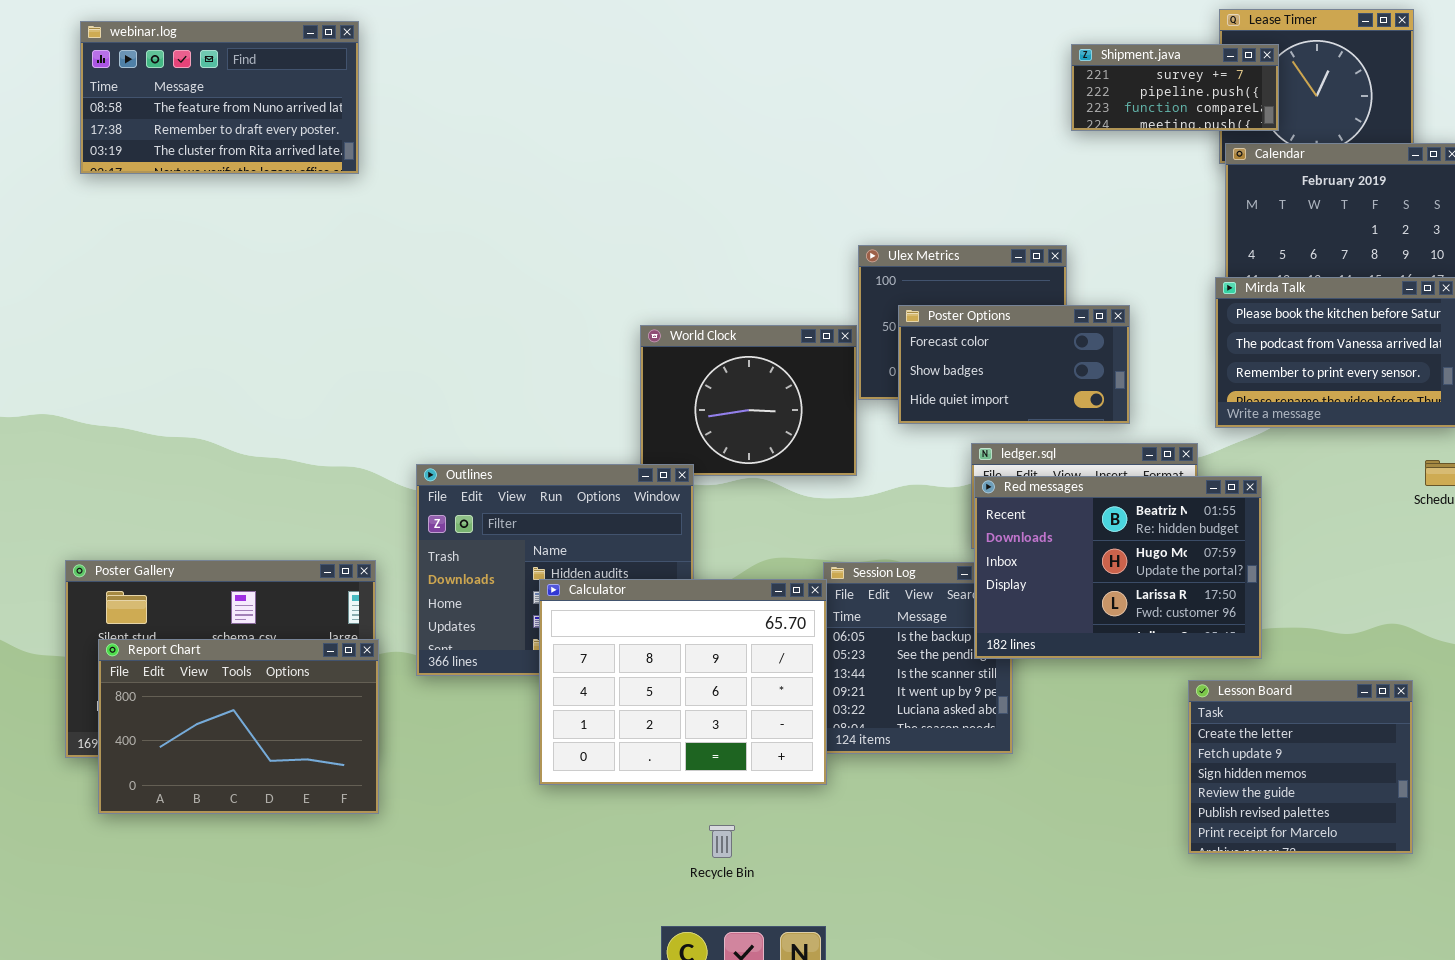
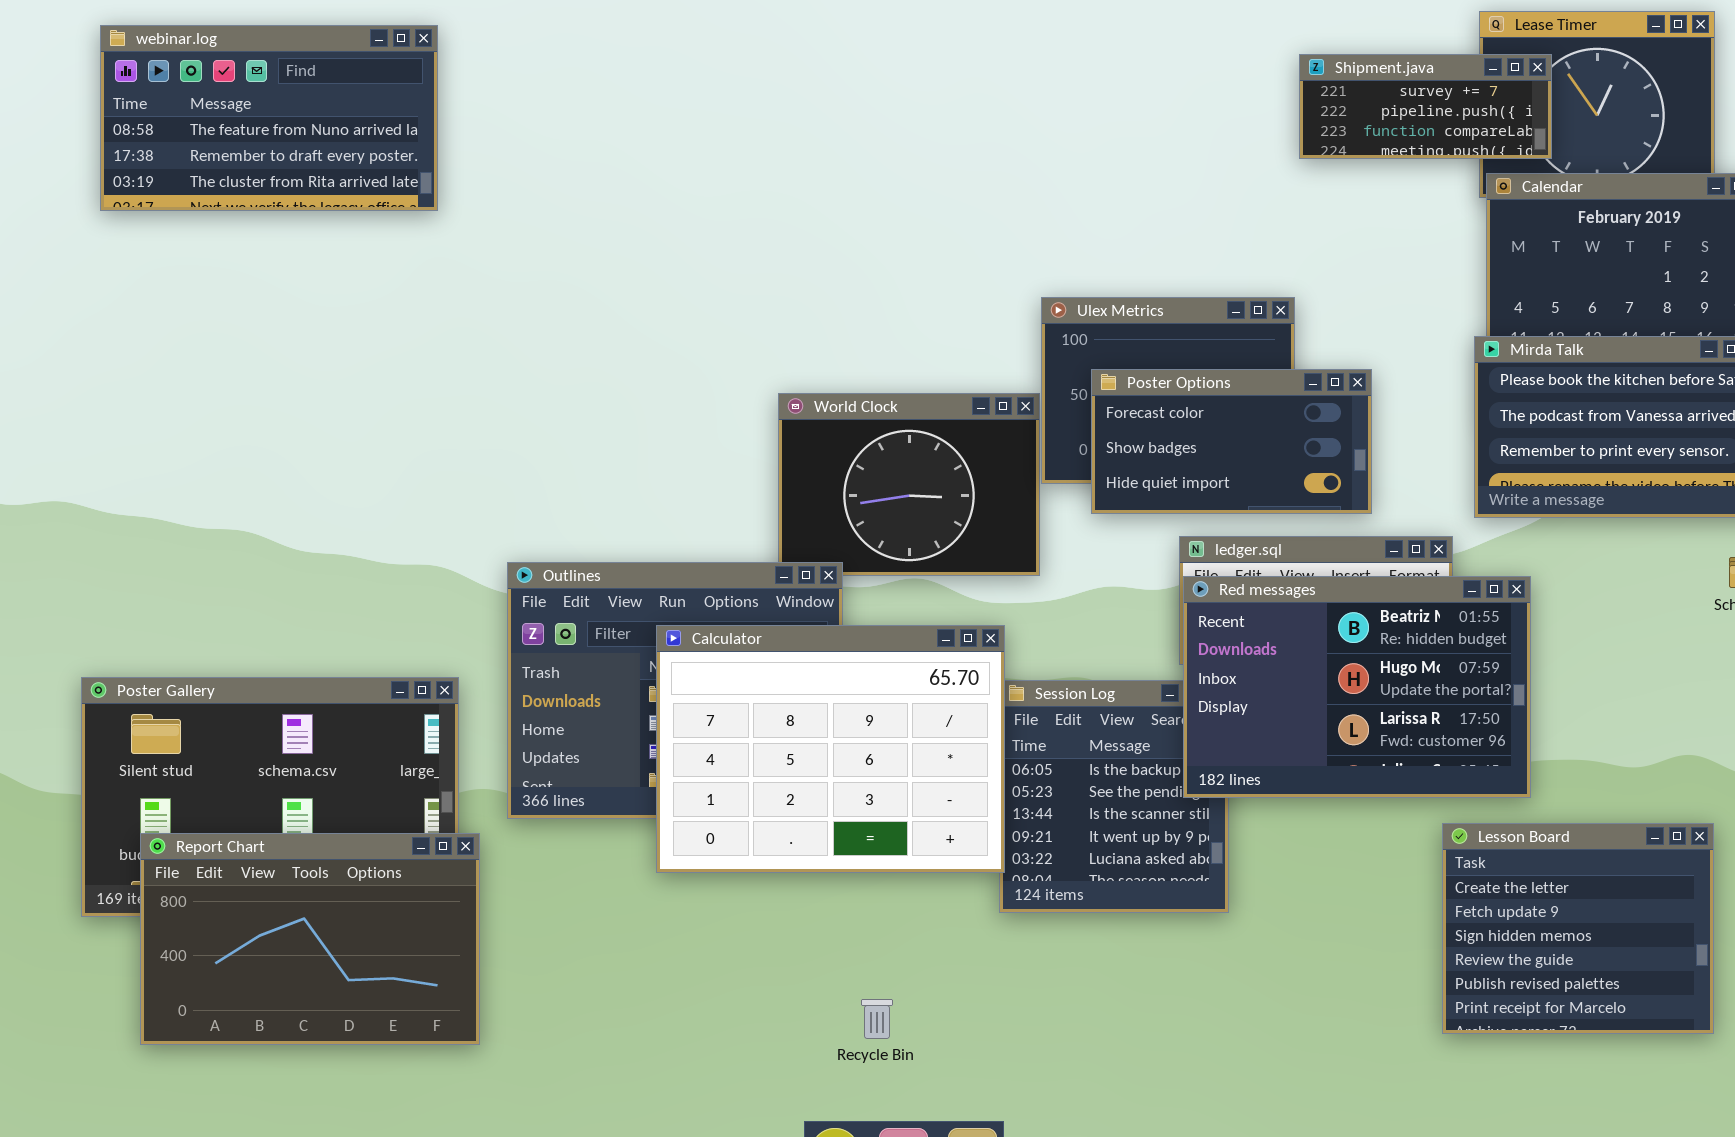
Calculator: [539,579,827,785] -> [656,625,1005,873], moved
Report Chart: [98,639,379,814] -> [140,833,480,1045], moved

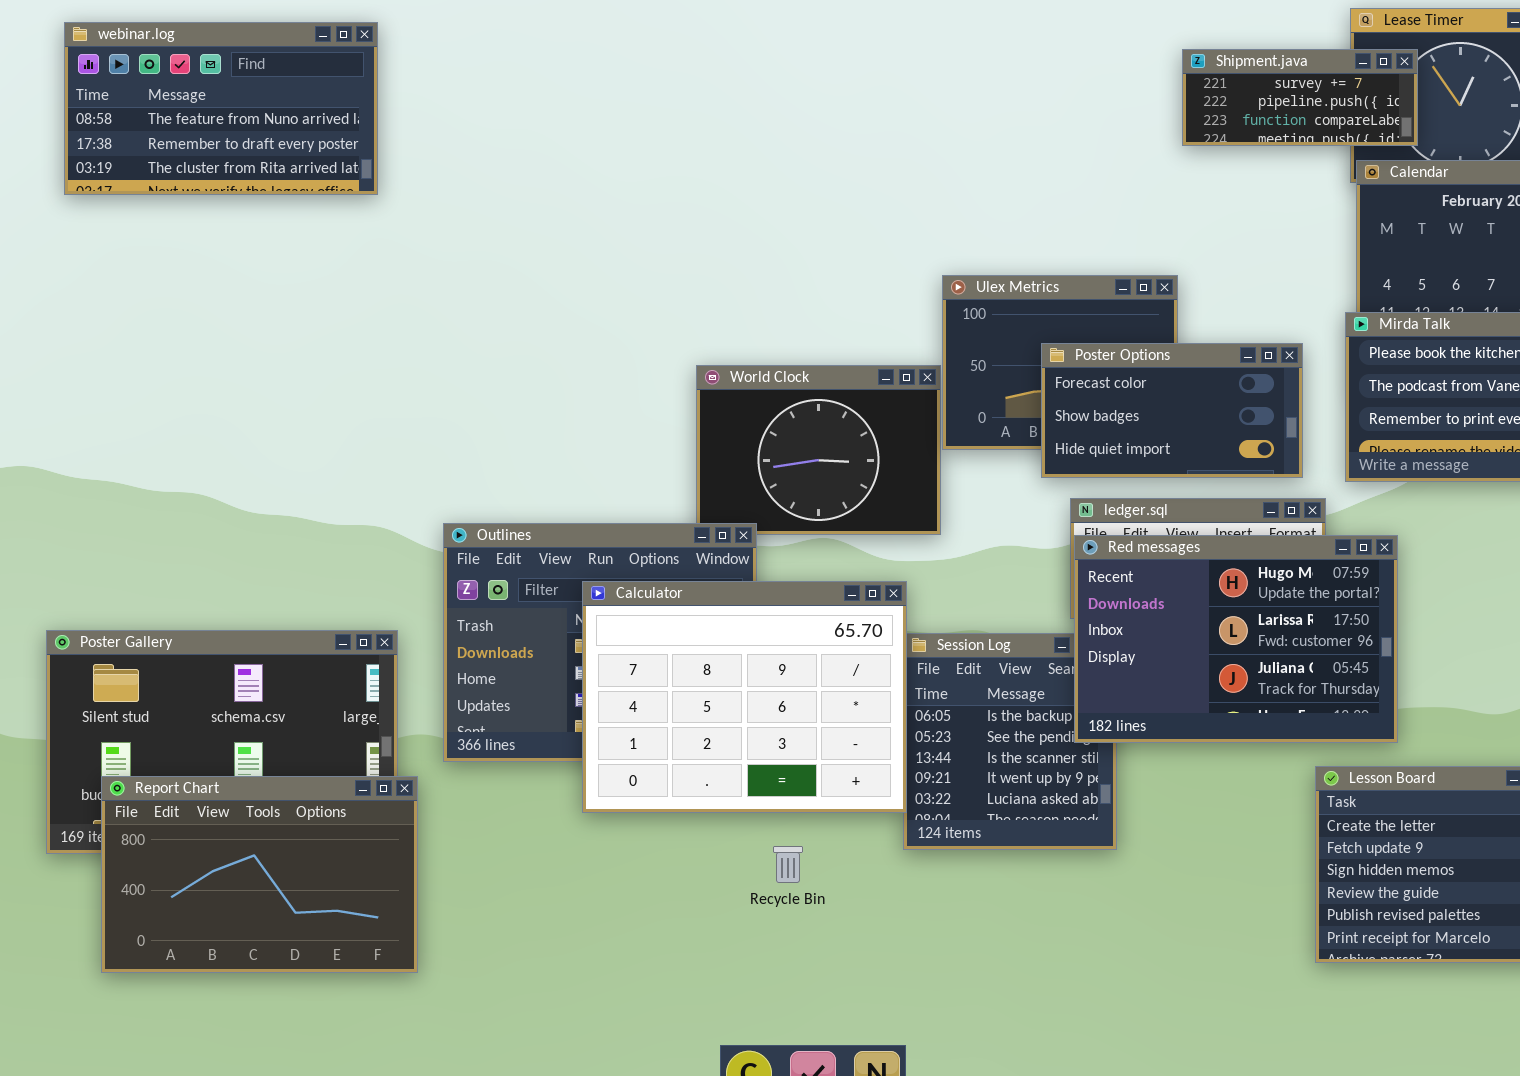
Poster Options: [1091,369,1372,514] -> [1041,343,1303,478], moved
Red messages: [1183,576,1531,798] -> [1074,535,1398,743], scrolled down 1 row
Recycle Bin: [861,999,893,1039] -> [773,846,803,883], moved

